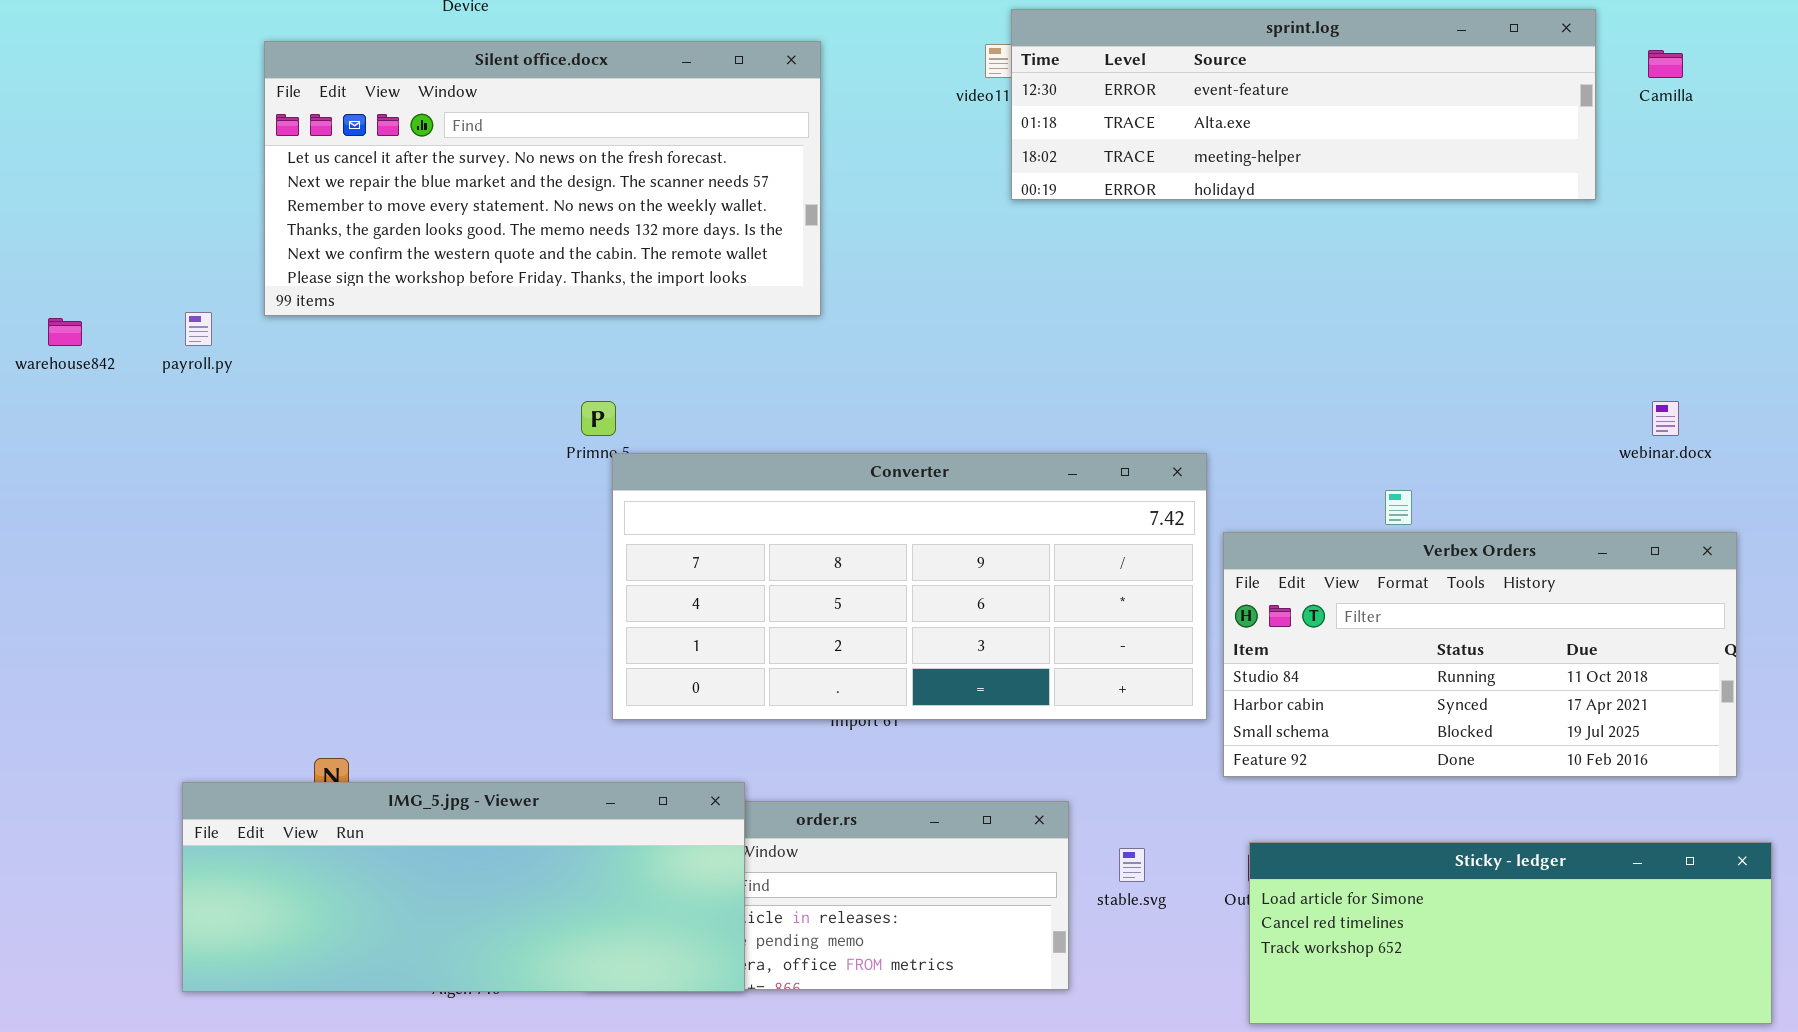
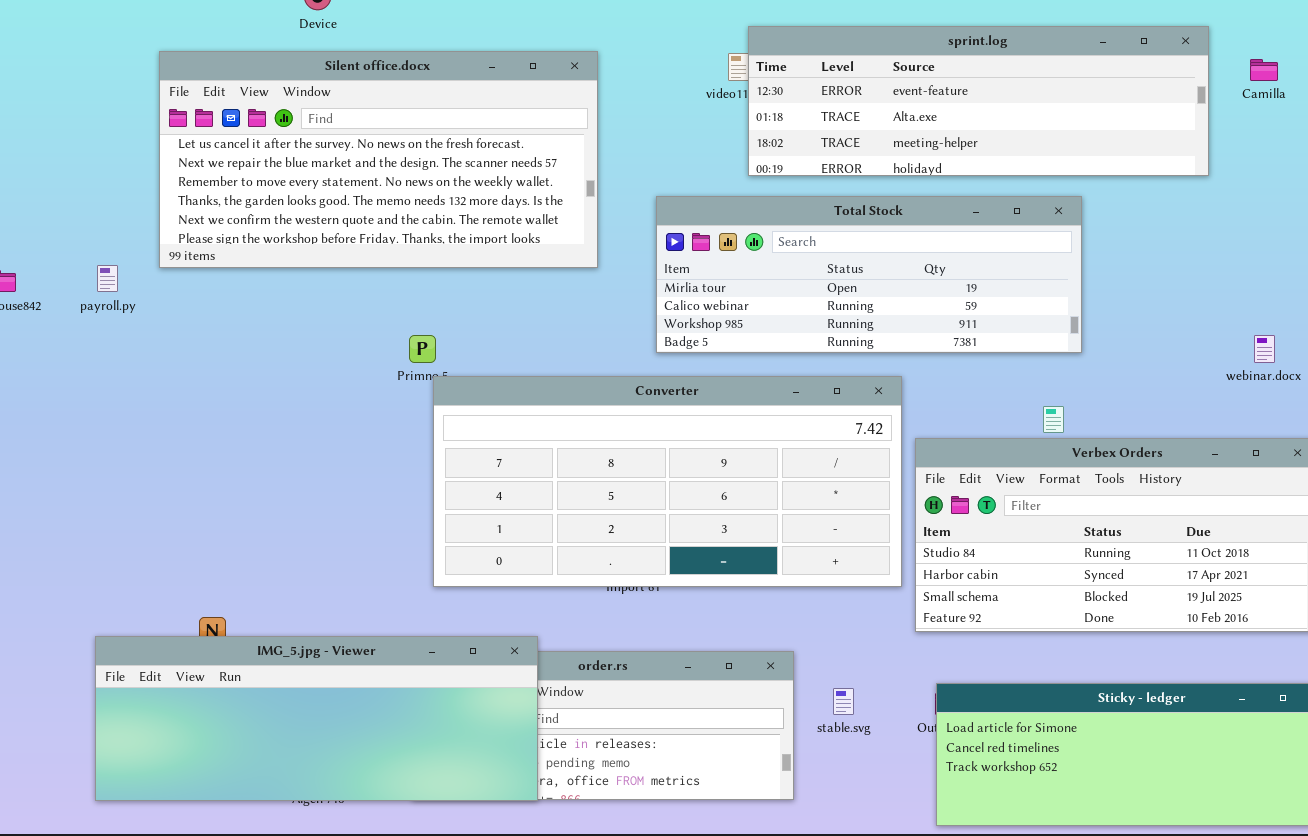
Total Stock: none -> [656,196,1082,353], opened

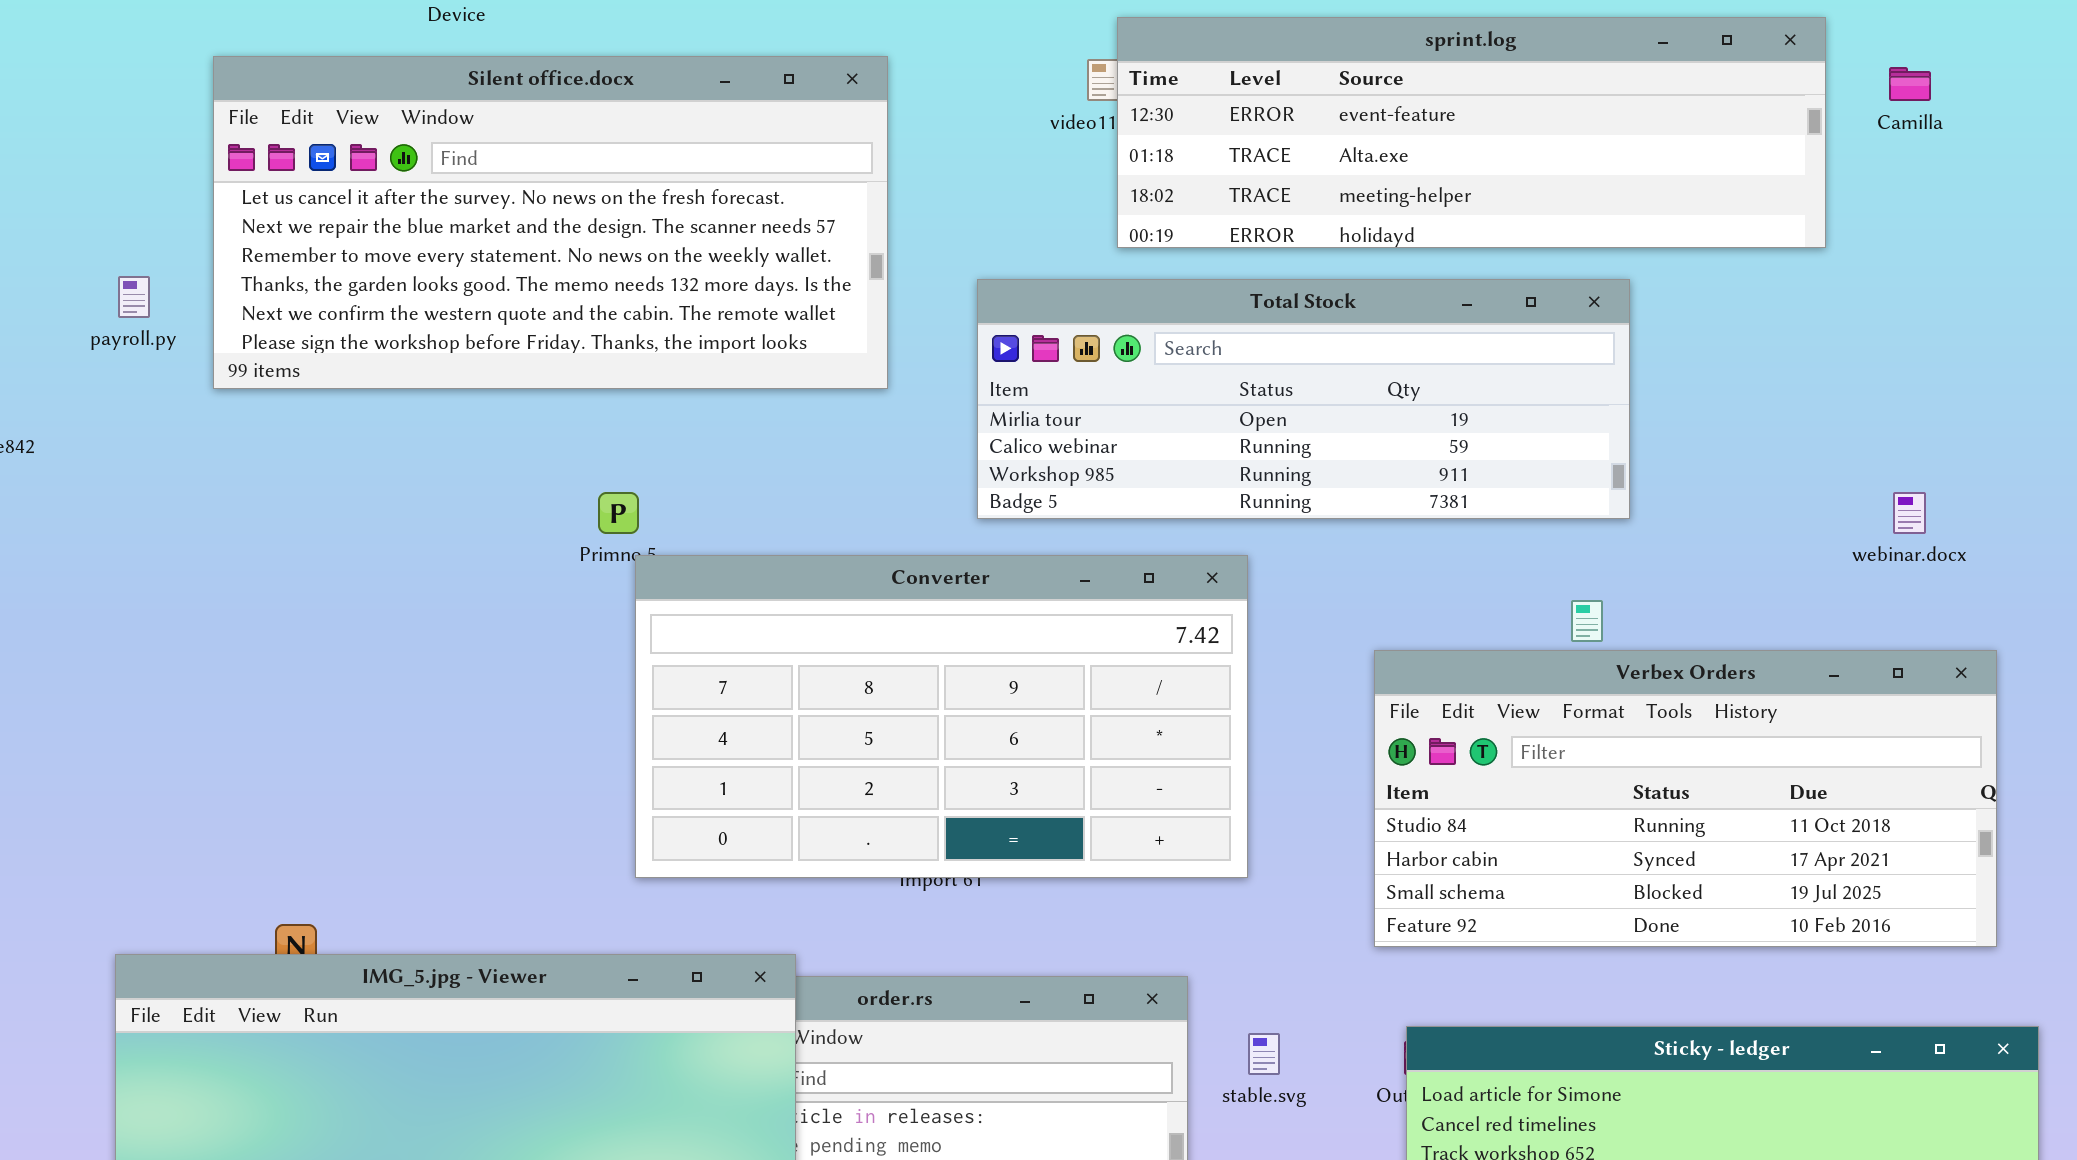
payroll.py: [97,265,118,292] -> [118,276,150,318], moved
Converter: [433,376,902,587] -> [635,555,1248,878], resized

